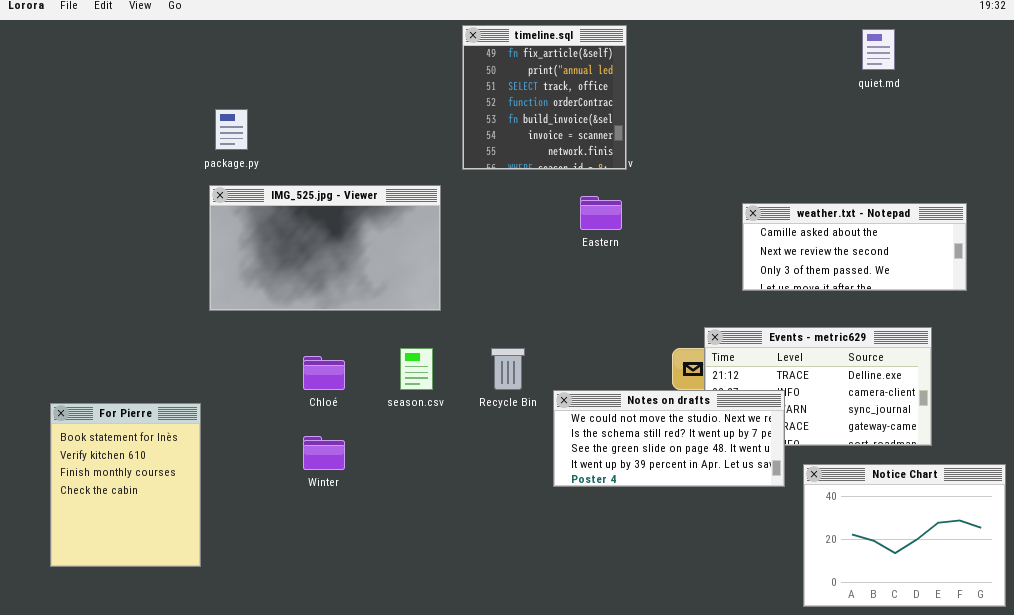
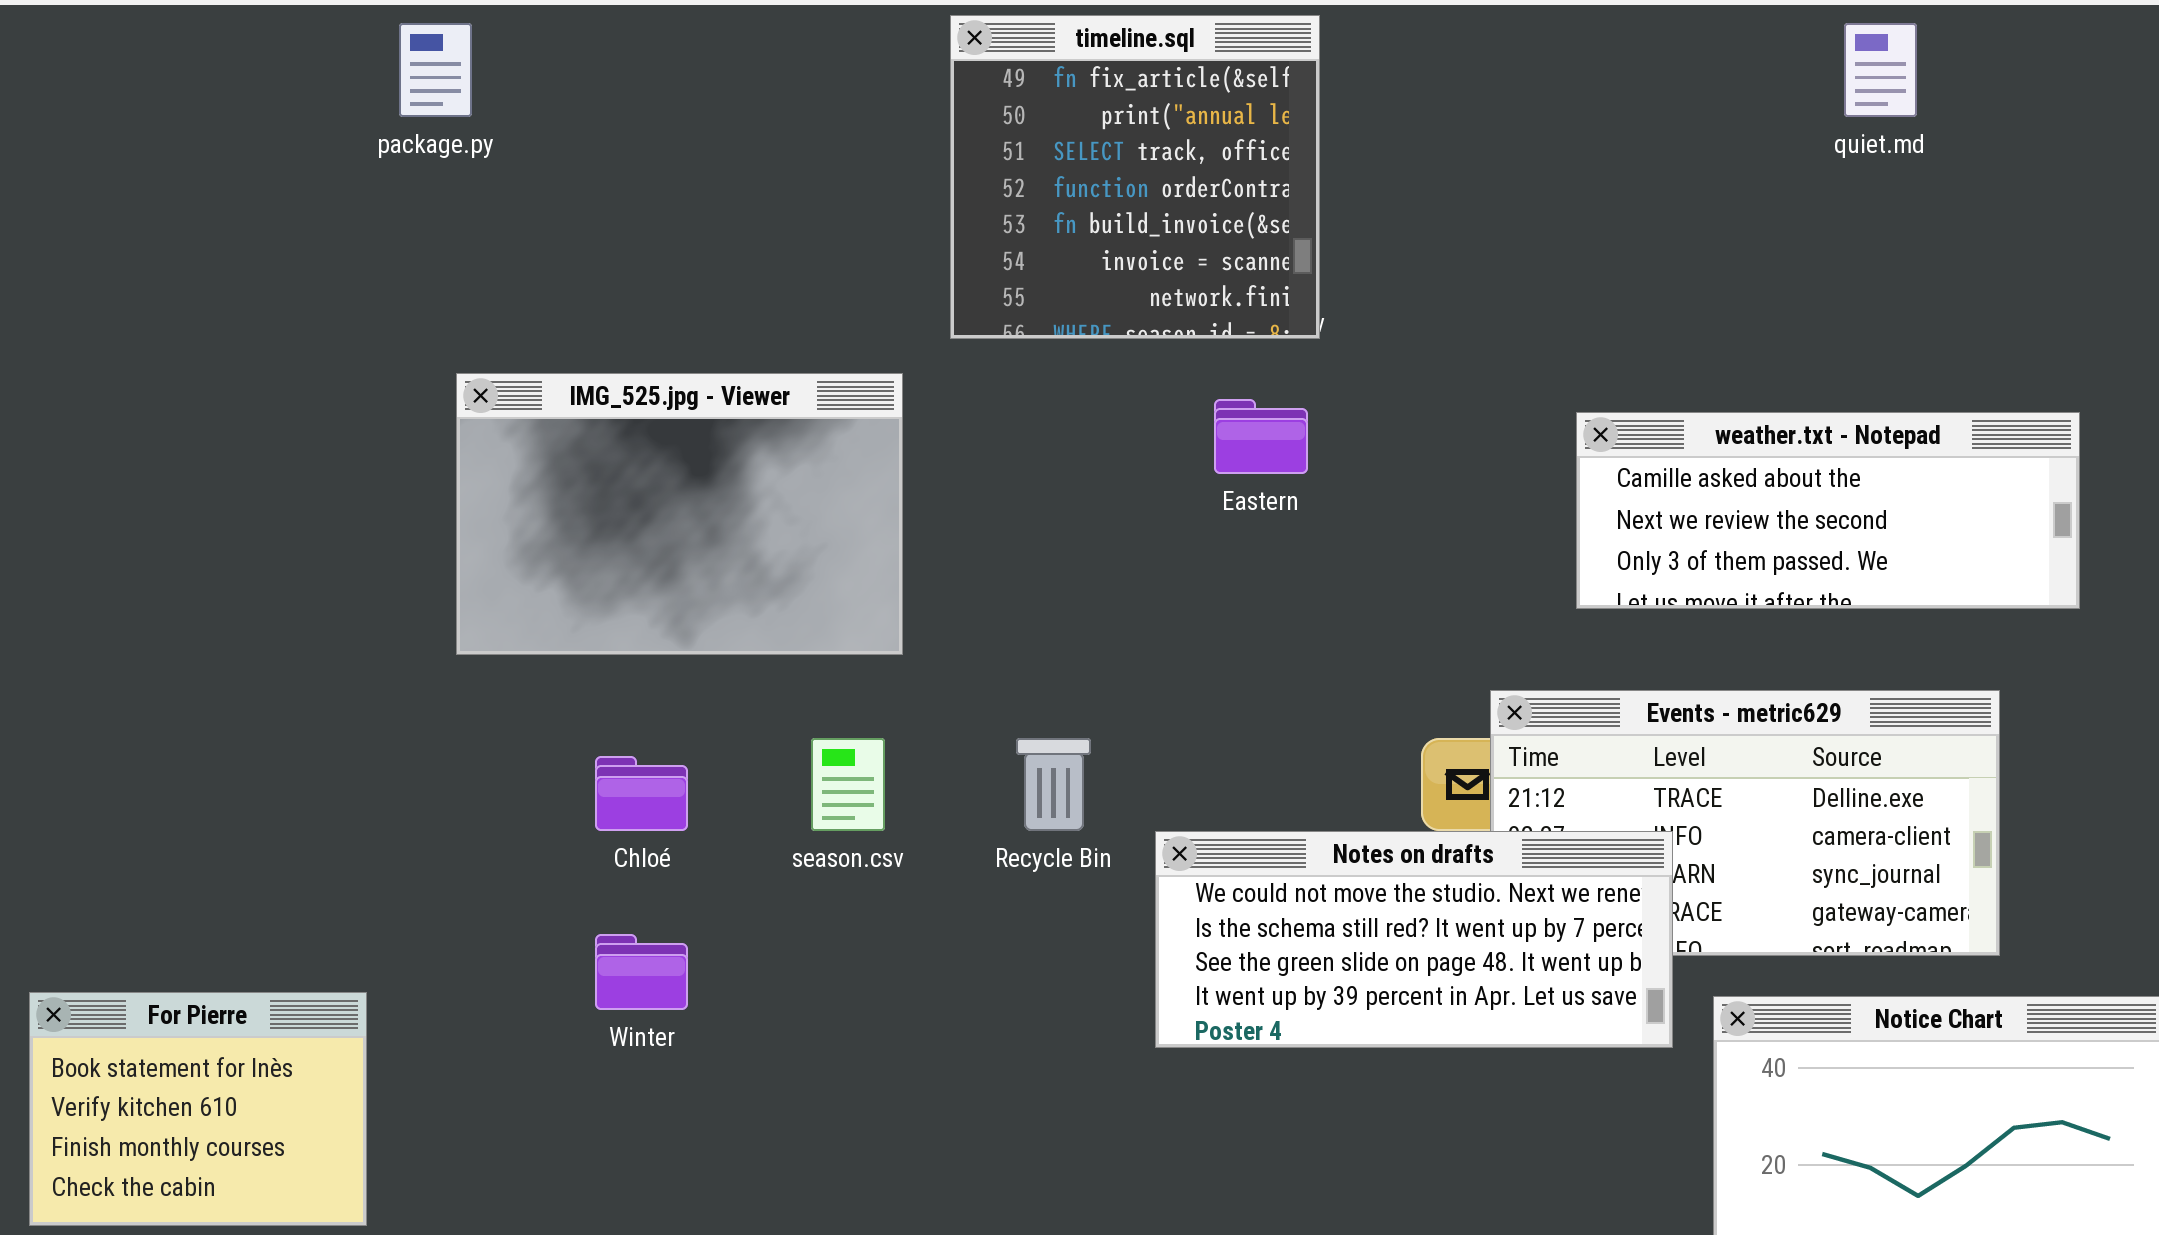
package.py: [215,109,248,150] -> [399,23,472,117], moved
IMG_525.jpg - Viewer: [209,185,441,311] -> [456,373,903,655], resized
For Pierre: [50,403,201,567] -> [29,992,367,1226], resized

